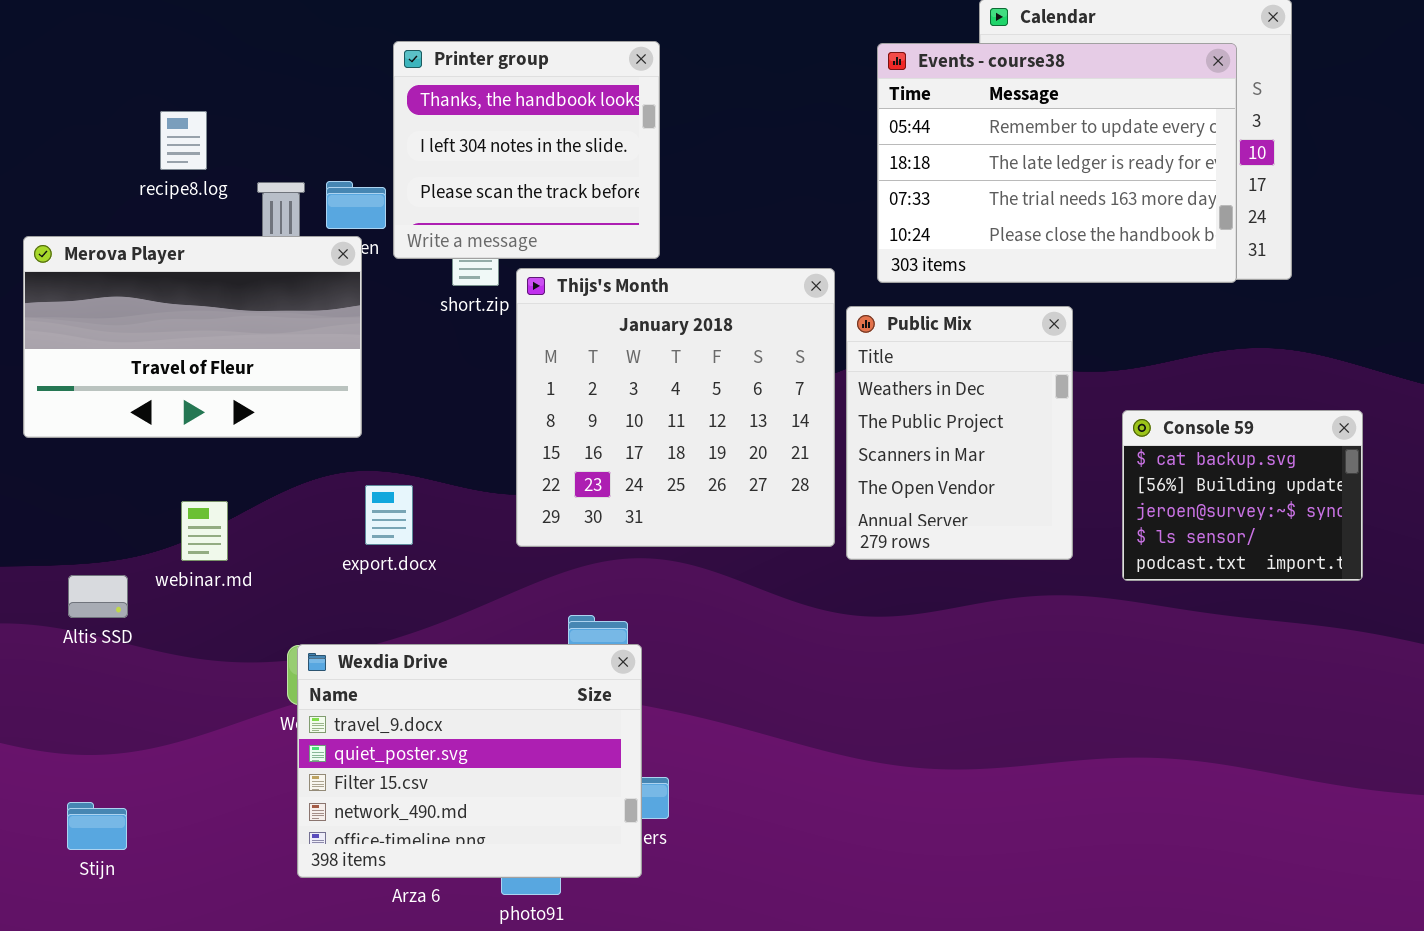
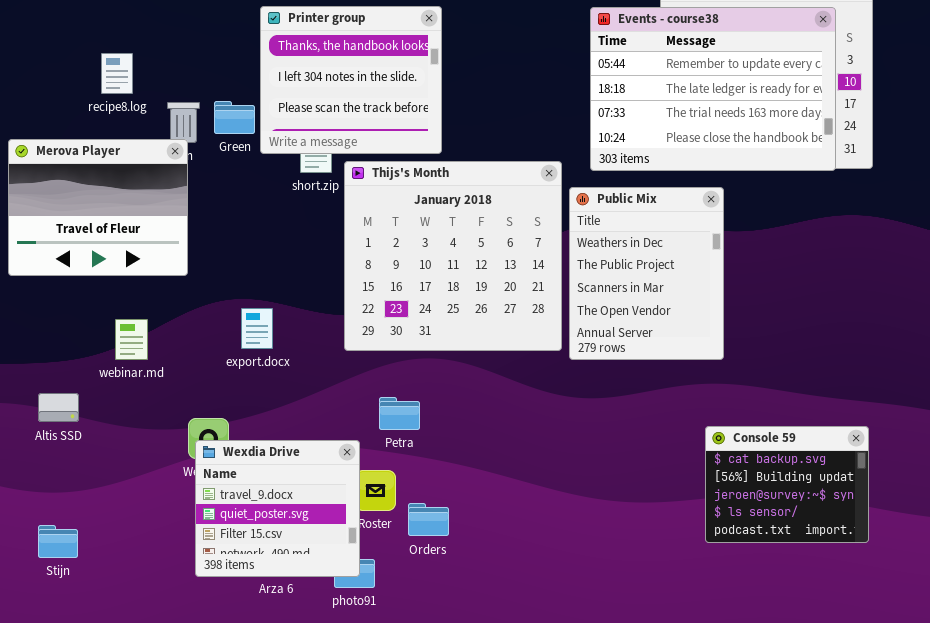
Merova Player: [23,236,362,438] -> [8,139,188,276], resized
Console 59: [1122,410,1363,581] -> [705,426,869,543], moved
Altis SSD: [68,575,128,618] -> [38,393,79,422], moved
Wexdia Drive: [297,644,642,878] -> [195,440,360,577], resized

